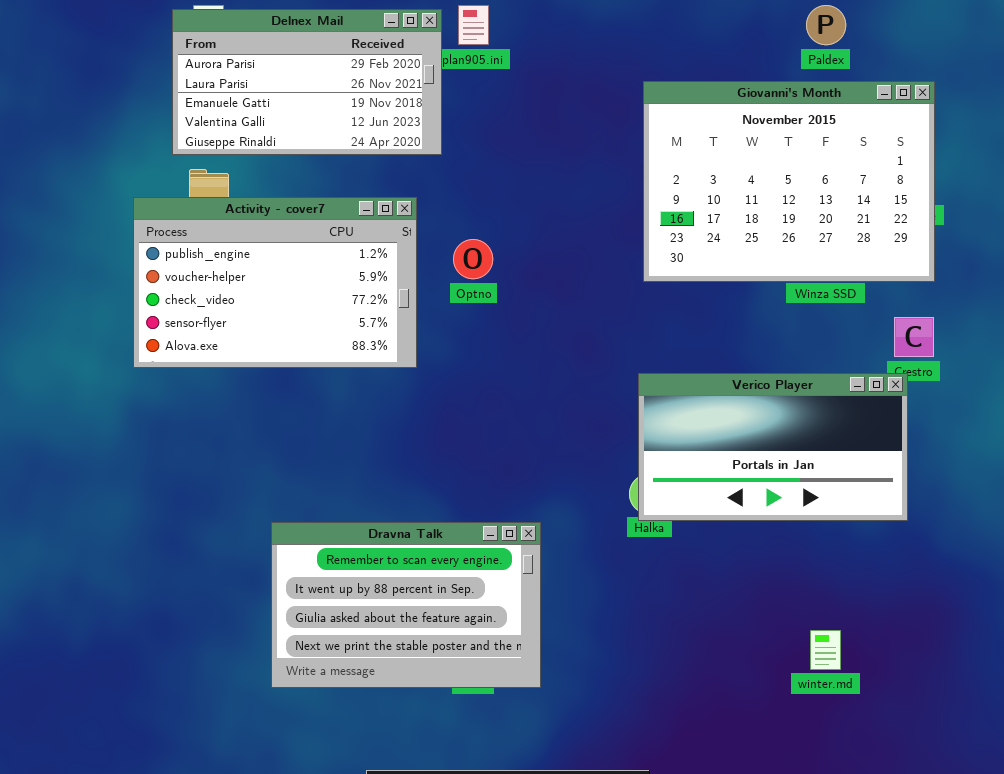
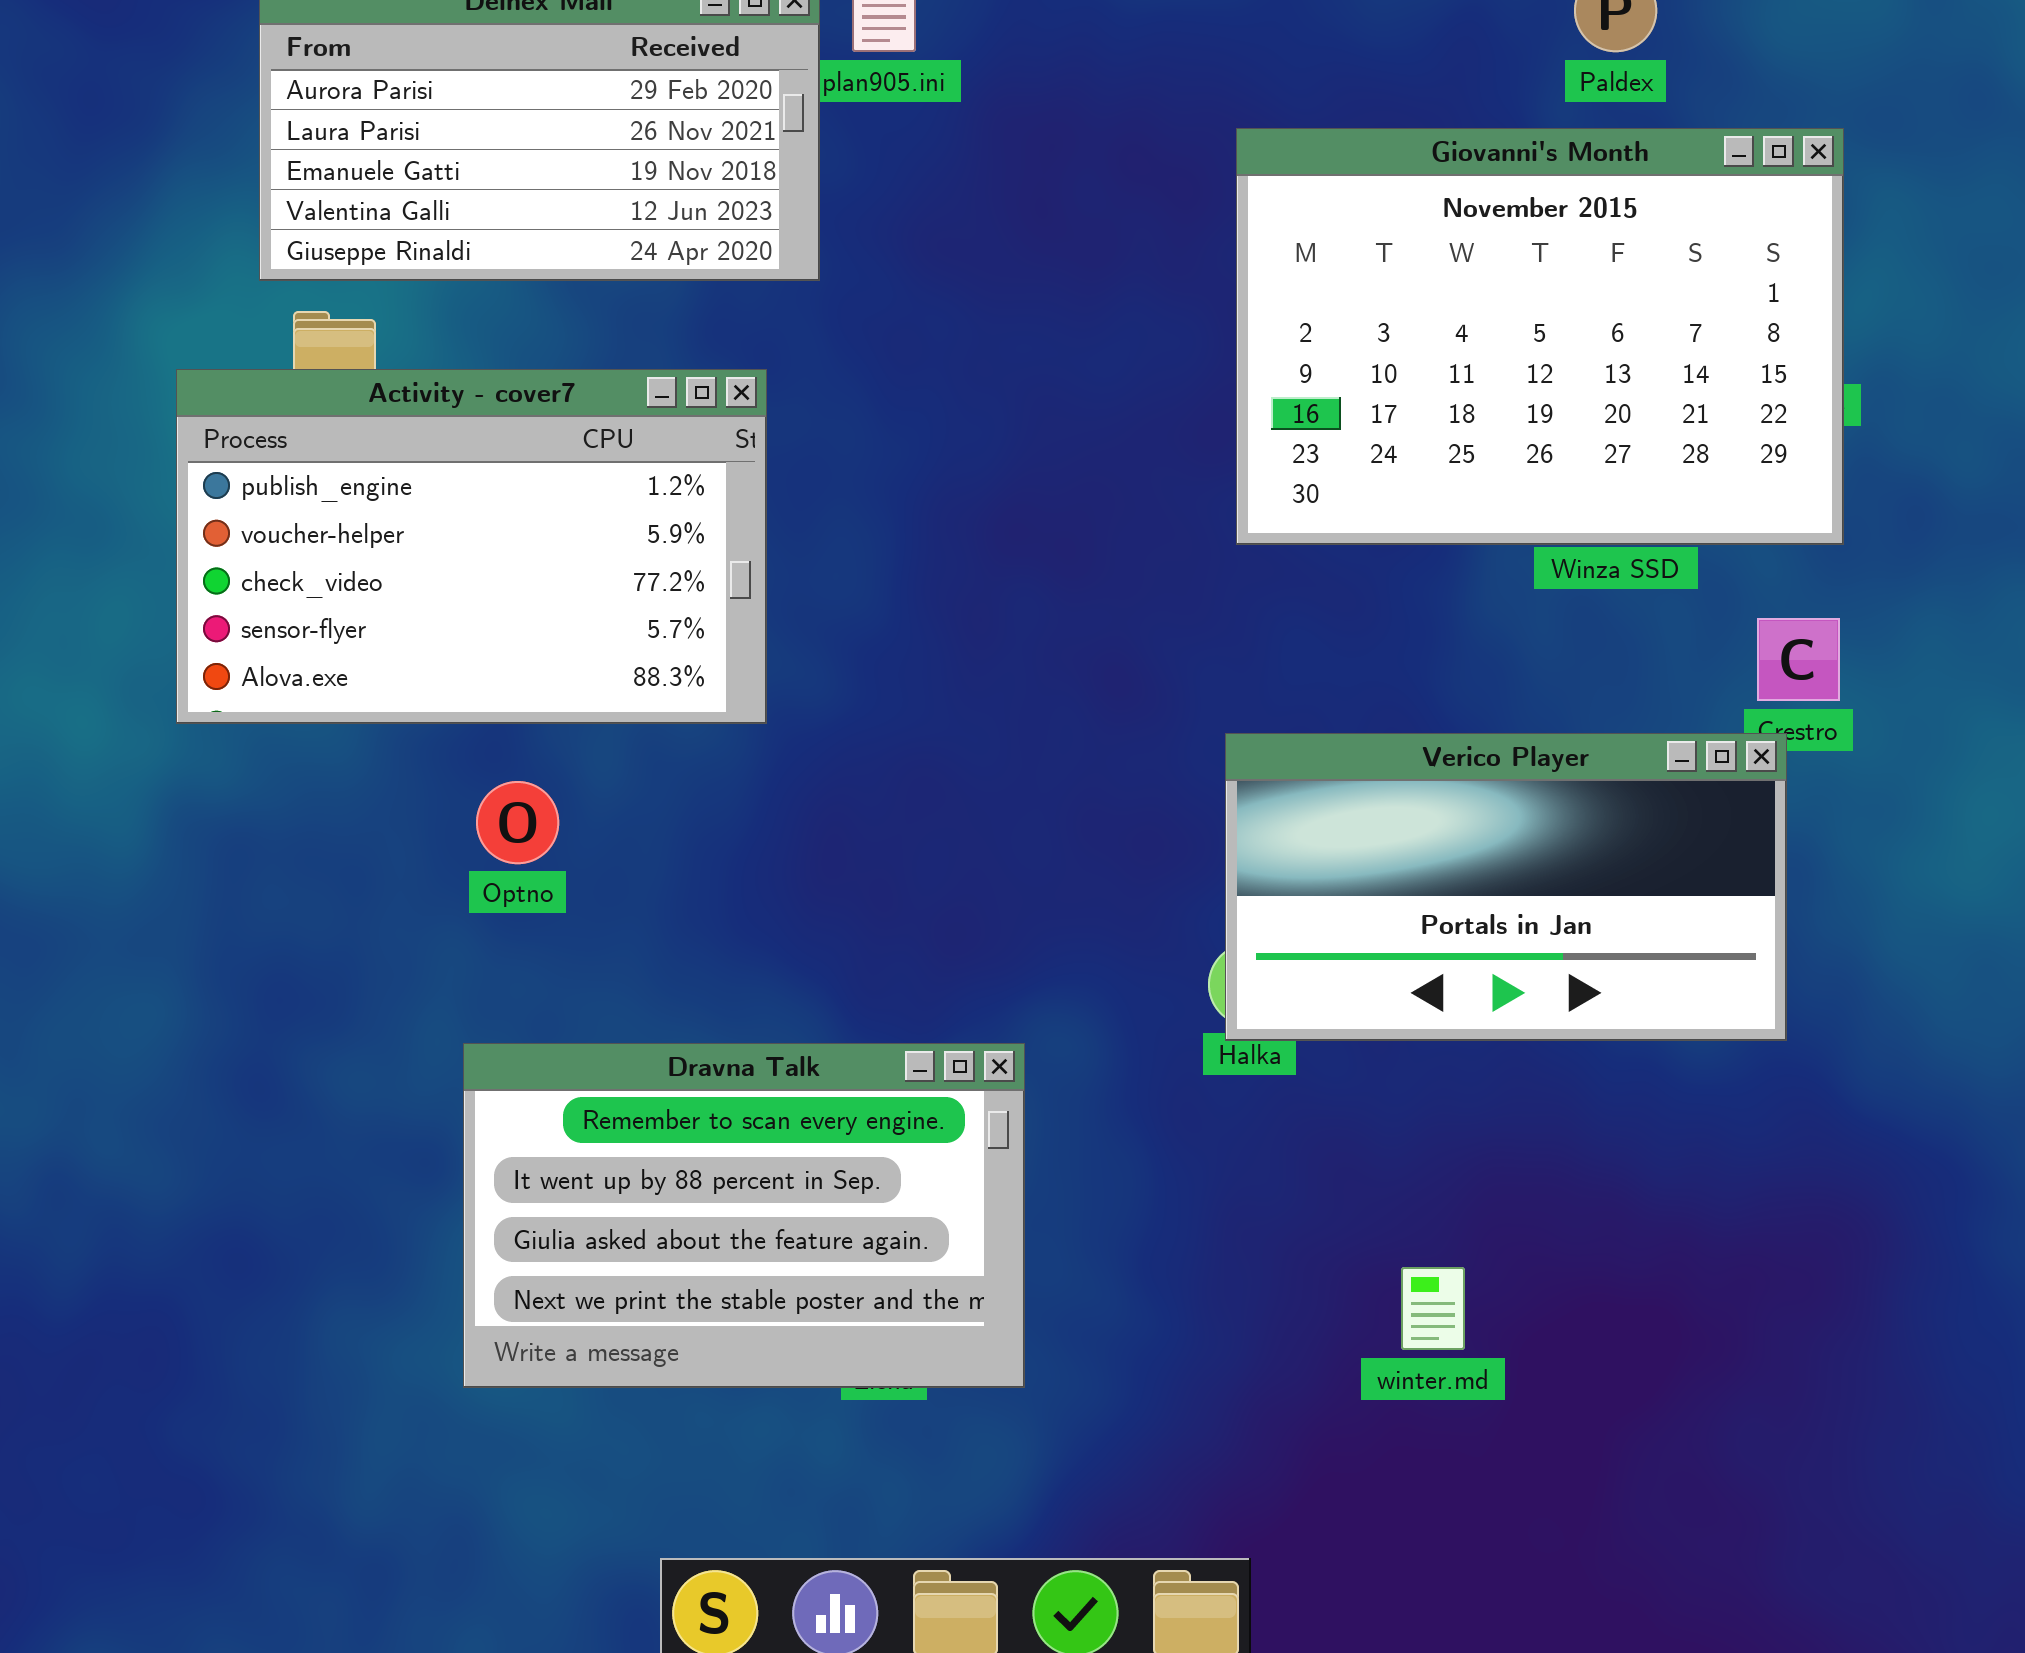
Optno: [453,239,493,279] -> [476,781,559,864], moved
winter.md: [810,630,841,670] -> [1401,1267,1465,1350], moved

